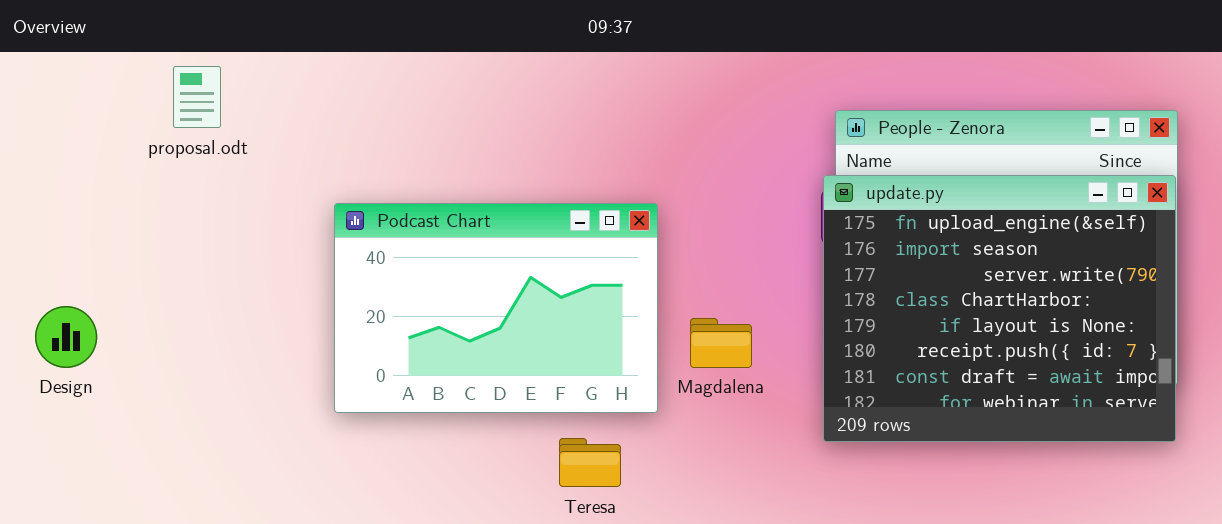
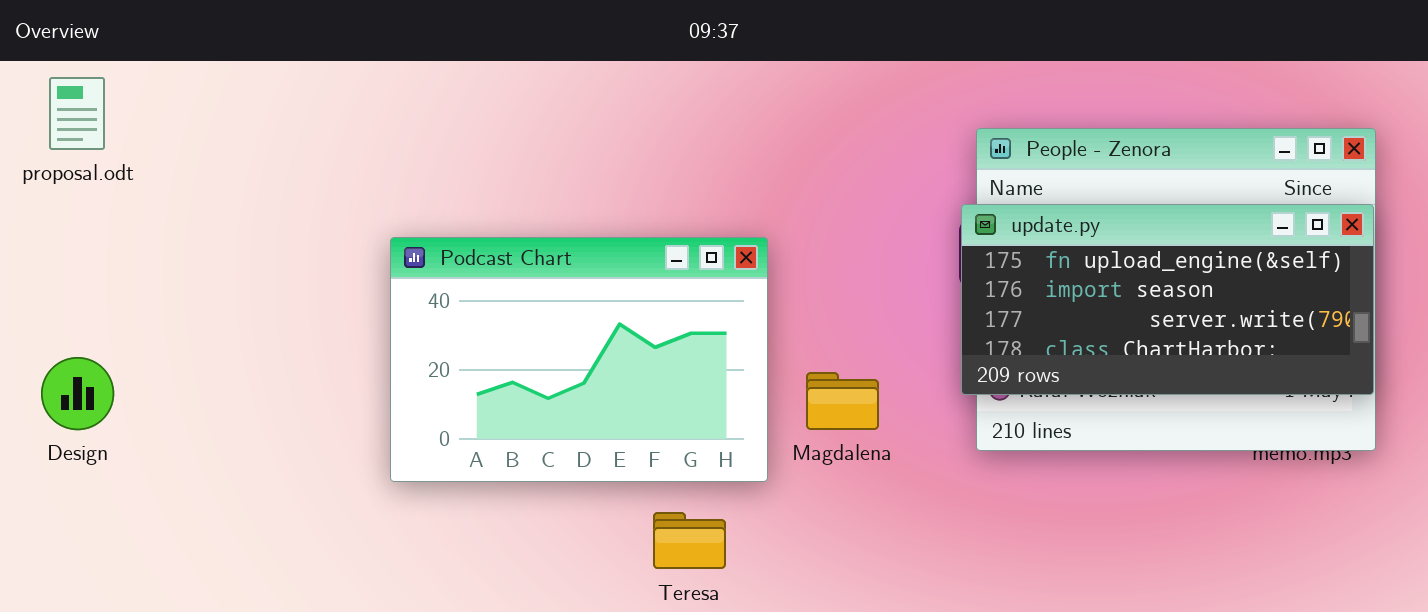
proposal.odt: [173,66,221,128] -> [49,77,105,150], moved
update.py: [823,175,1176,442] -> [961,204,1374,395], resized

